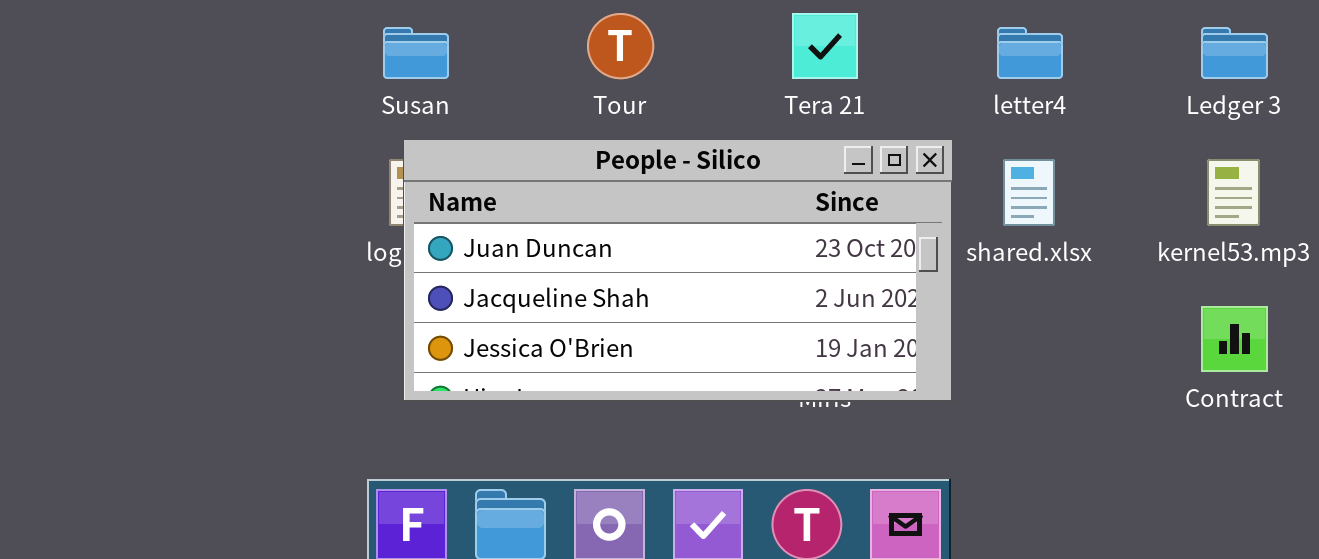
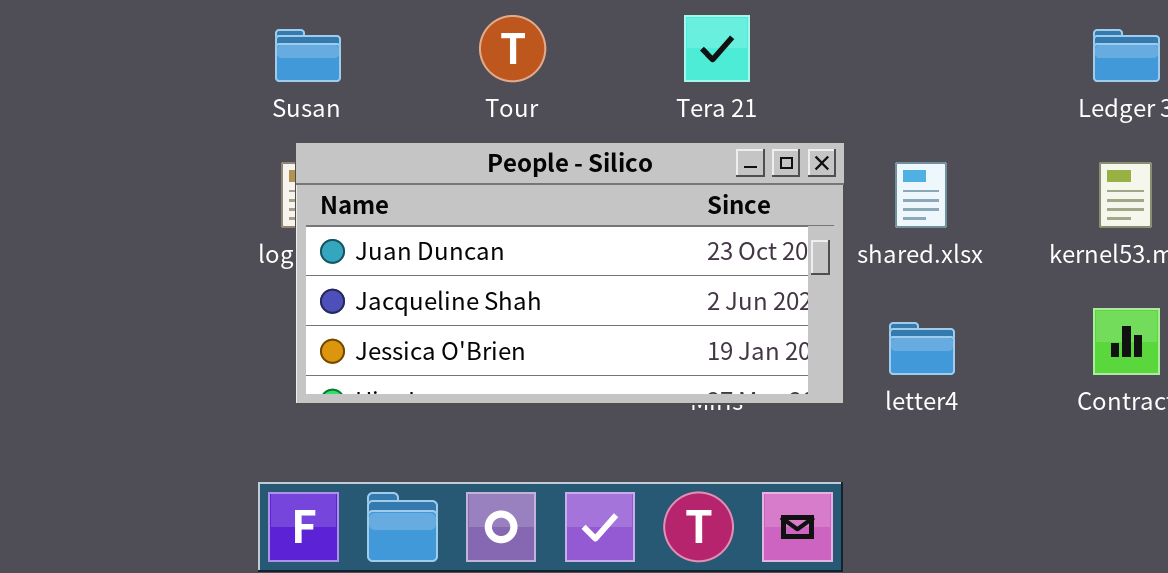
letter4: [997,27,1063,79] -> [889,322,955,375], moved

